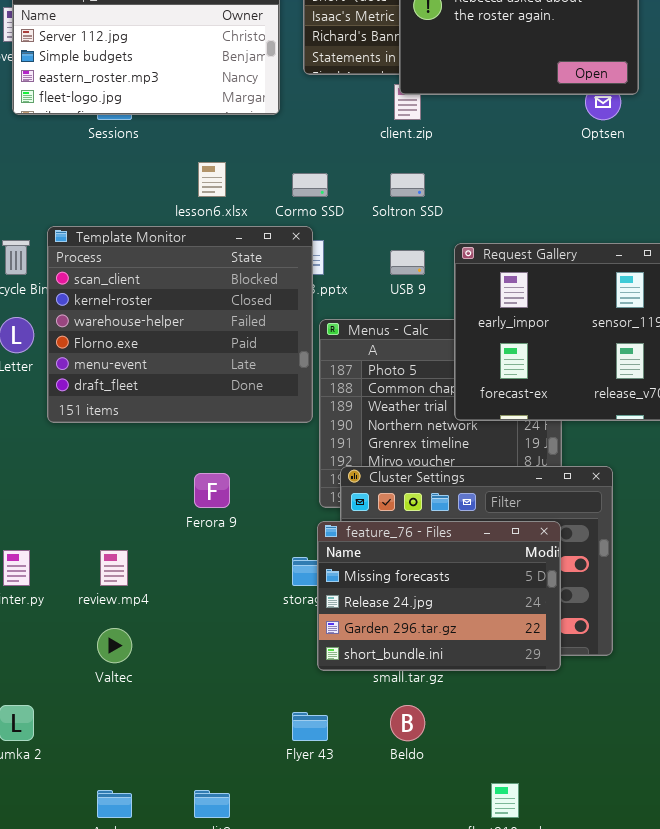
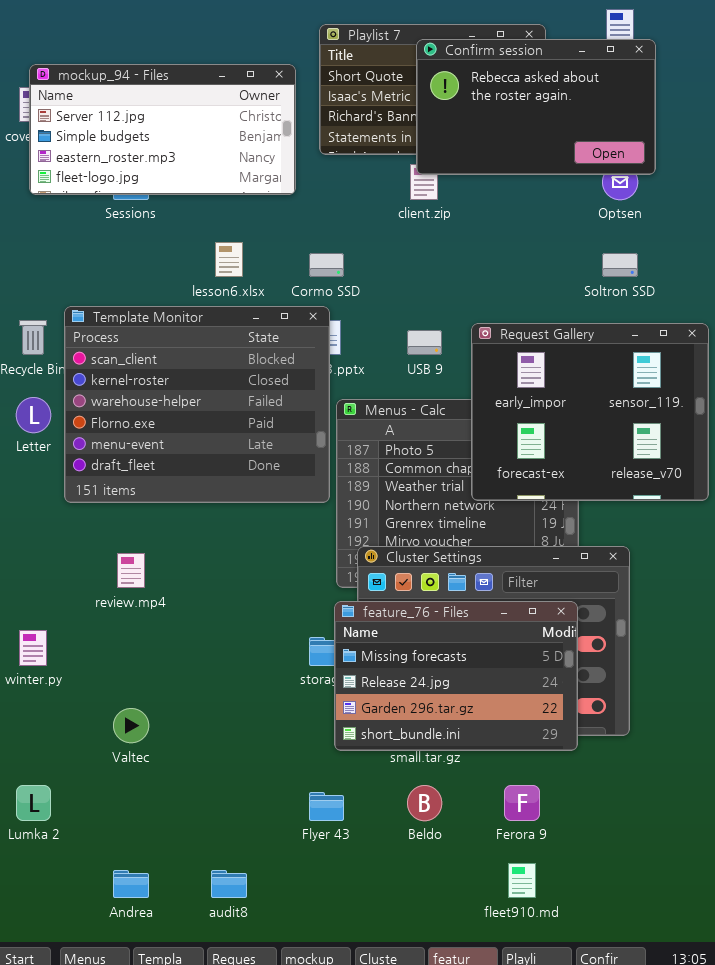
Soltron SSD: [390,173,425,197] -> [602,253,638,277], moved
Ferora 9: [194,473,230,508] -> [504,785,540,821], moved
review.mp4: [100,550,128,586] -> [117,553,145,588], moved

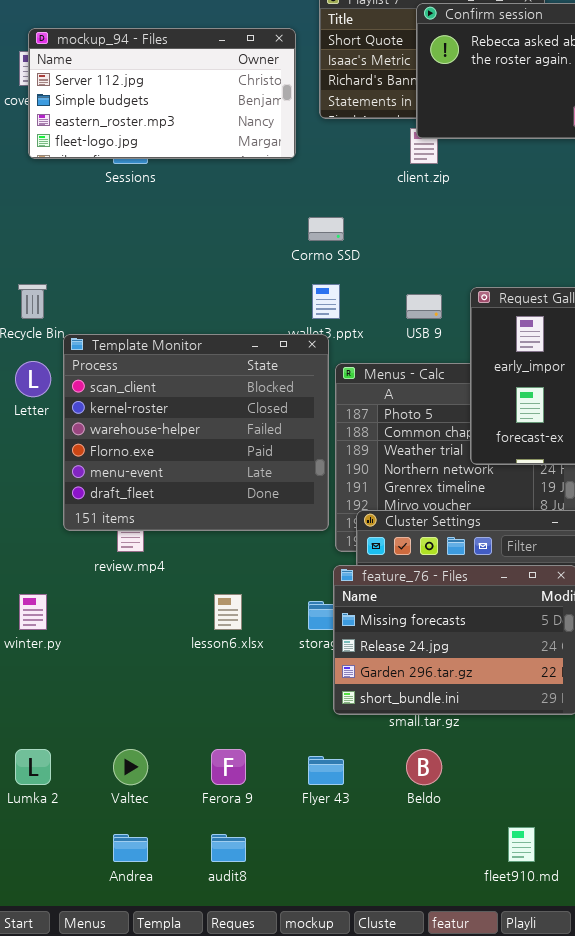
lesson6.xlsx: [215,242,243,277] -> [214,594,242,630], moved
Template Monitor: [64,306,330,503] -> [63,334,329,531], moved
Valtec: [113,708,149,743] -> [113,749,148,785], moved
Ferora 9: [504,785,540,821] -> [211,749,246,785], moved

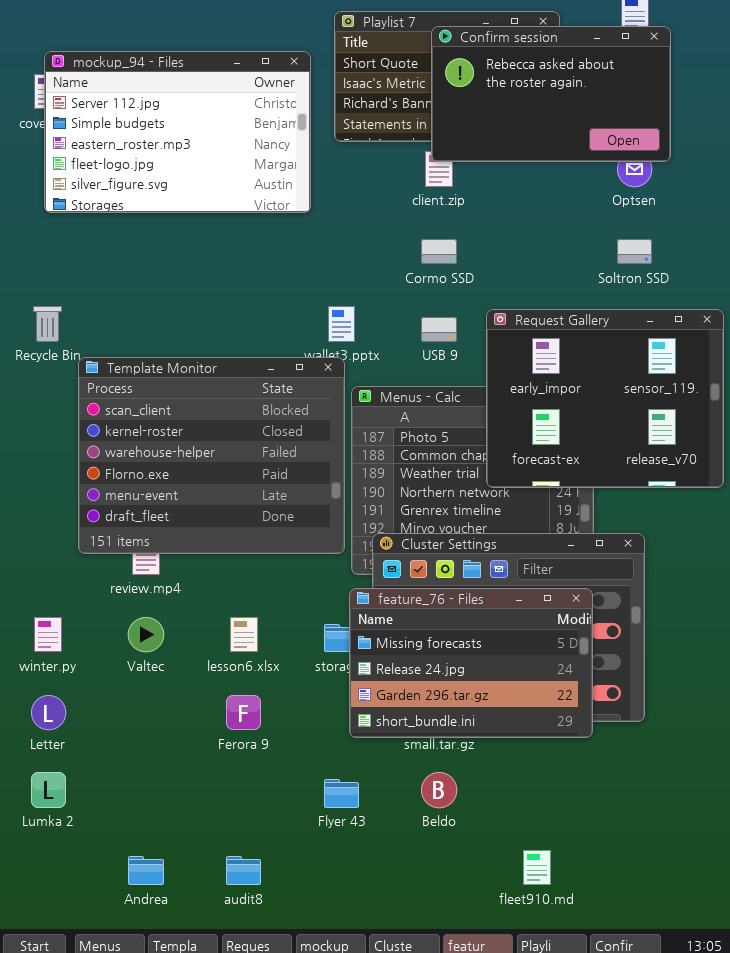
mockup_94 - Files: [28,28,296,159] -> [44,51,311,213], resized
Cormo SSD: [308,217,344,241] -> [421,239,457,264], moved
Letter: [15,361,51,397] -> [31,695,66,730], moved
Valtec: [113,749,148,785] -> [128,617,164,652], moved
Ferora 9: [211,749,246,785] -> [226,695,261,730], moved

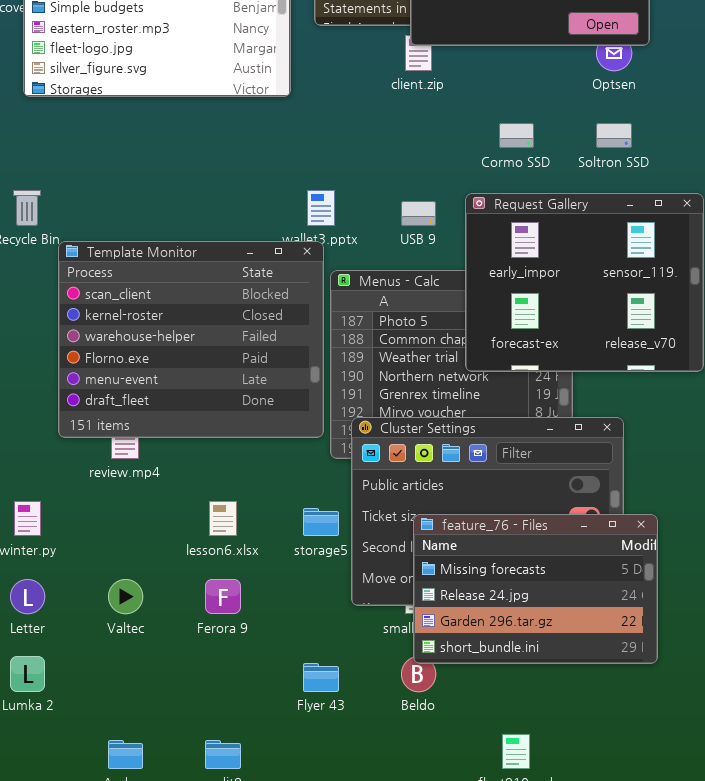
Cormo SSD: [421,239,457,264] -> [499,123,534,148], moved
feature_76 - Files: [349,588,593,738] -> [413,514,658,664], moved
Valtec: [128,617,164,652] -> [108,579,143,614], moved

